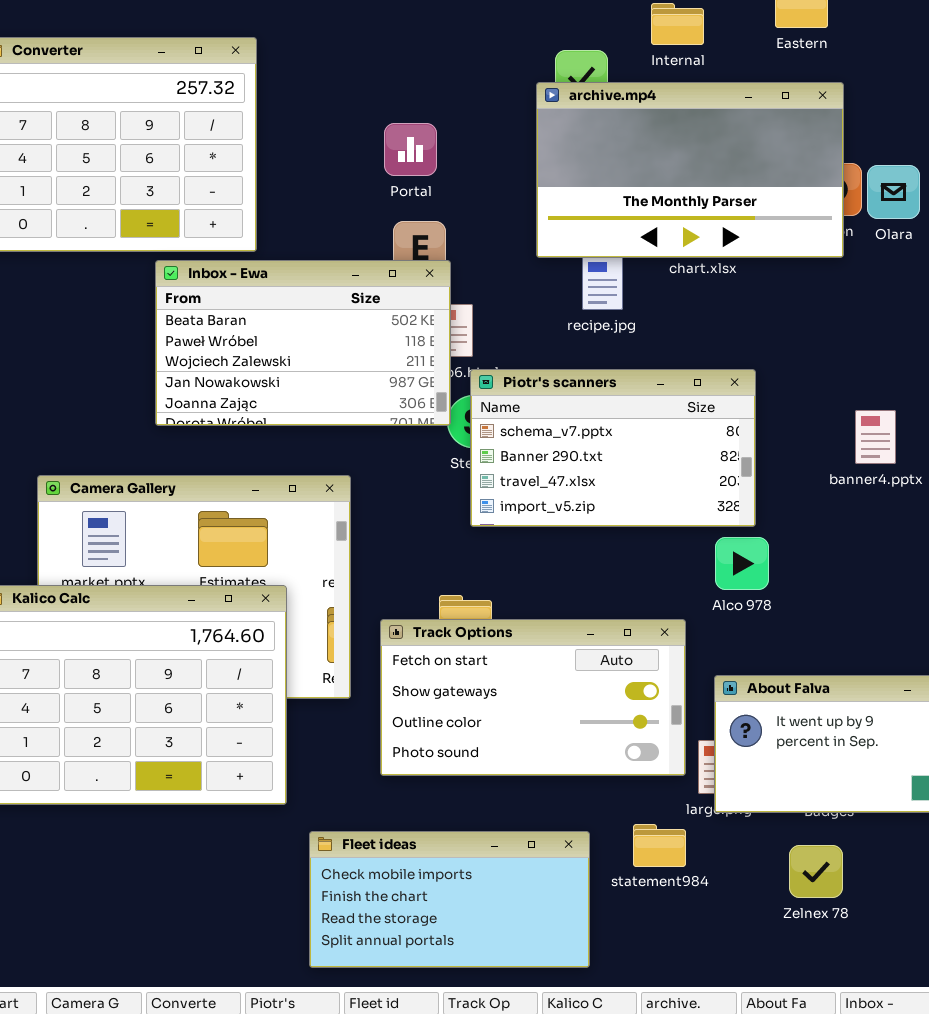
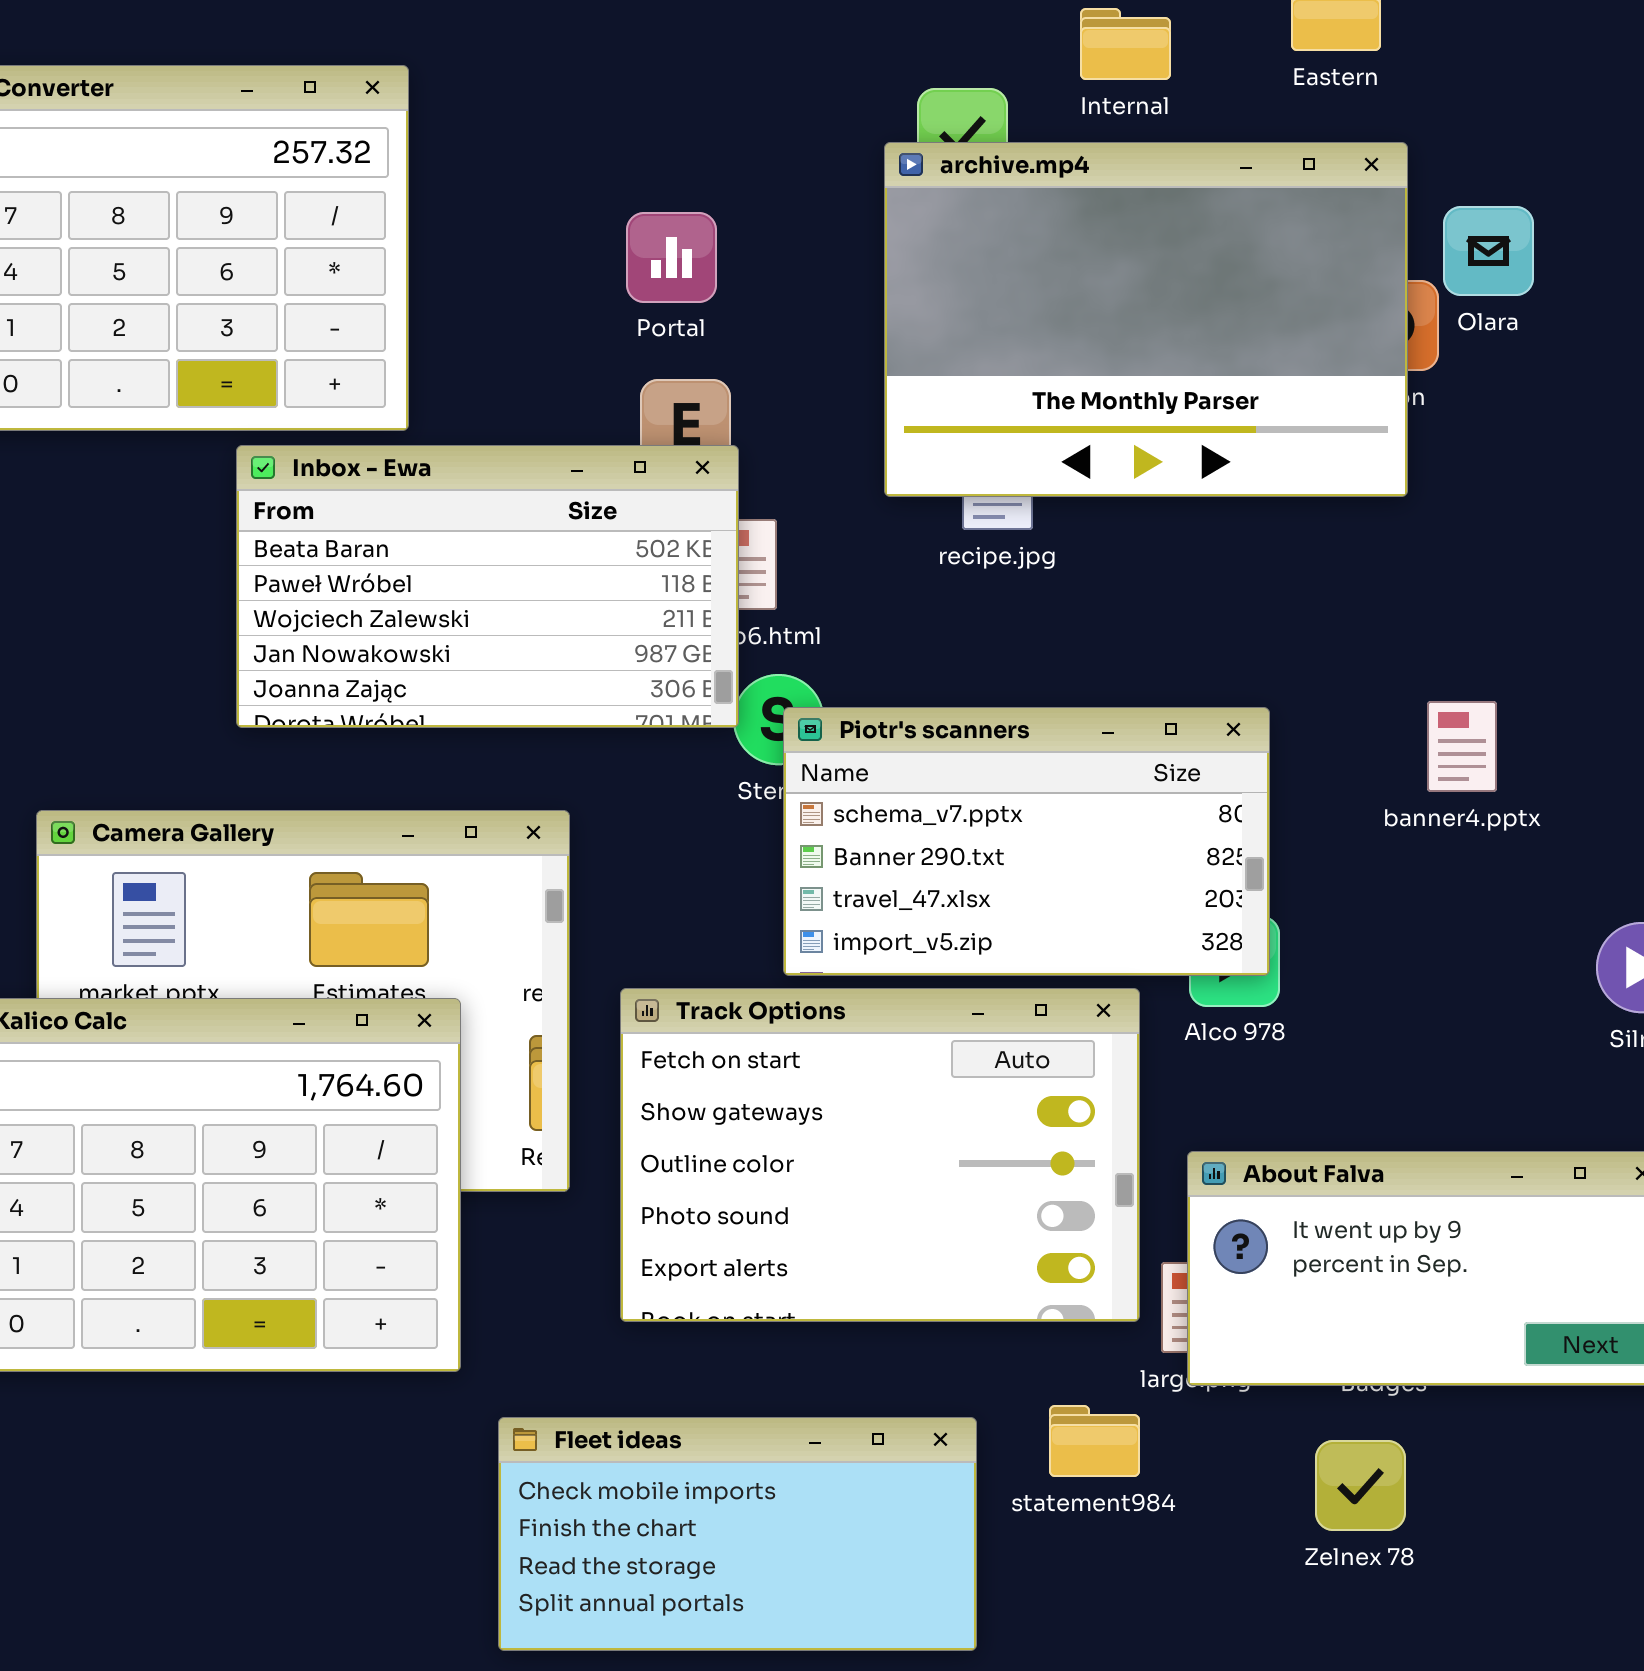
archive.mp4: [536,82,844,258] -> [884,142,1408,497], resized
Olara: [867,165,920,219] -> [1443,206,1534,296], moved
Piotr's scanners: [470,369,756,527] -> [783,707,1270,976], moved
Track Options: [380,619,686,776] -> [620,988,1140,1322], resized

